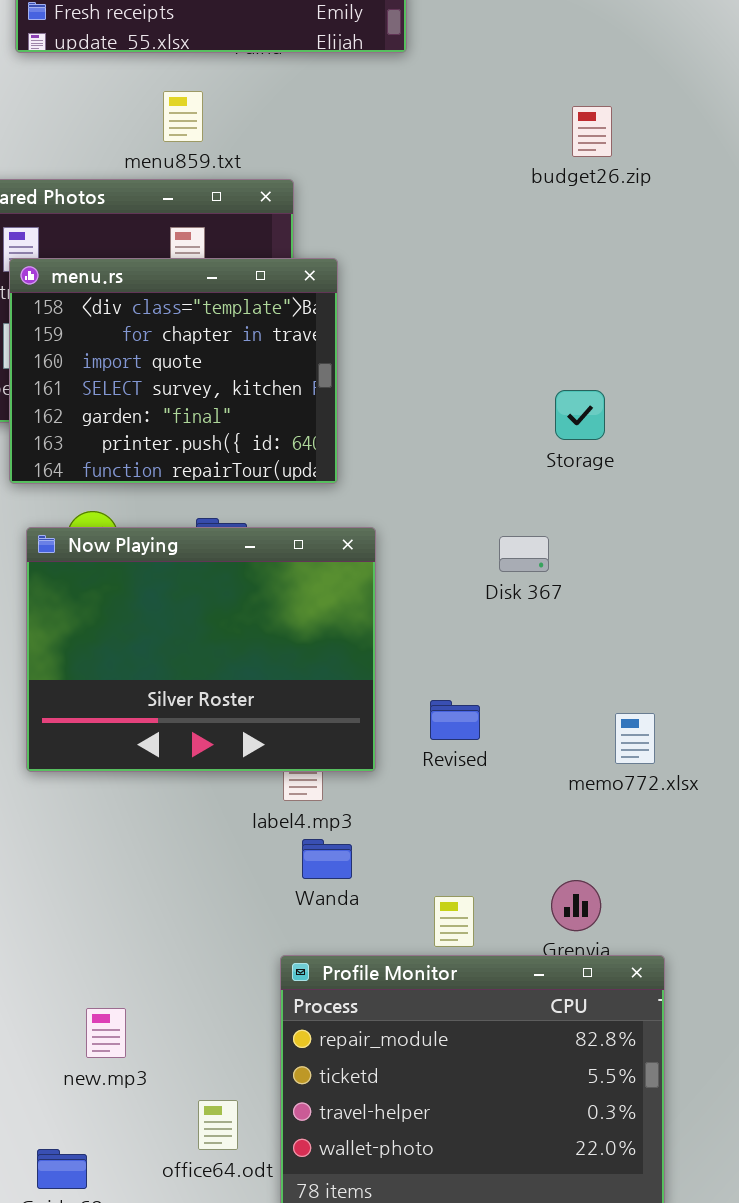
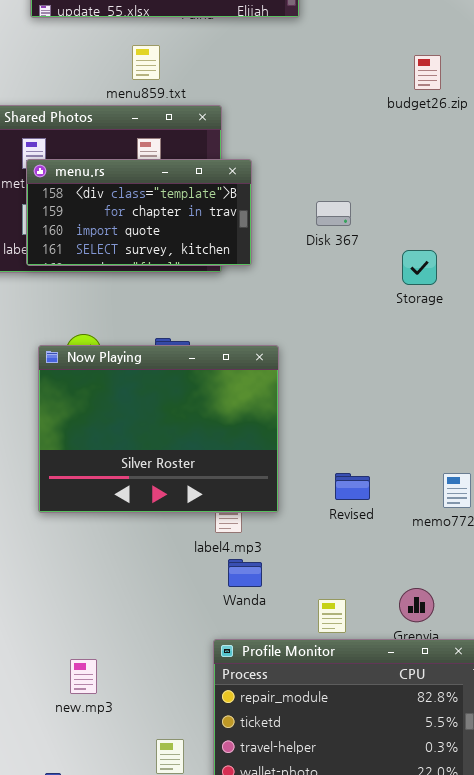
menu.rs: [9,258,338,484] -> [26,159,252,266], resized
Disk 367: [499,536,549,572] -> [316,201,351,226], moved
Revised: [430,700,480,740] -> [335,473,370,500], moved
new.mp3: [86,1008,126,1058] -> [70,659,97,694], moved

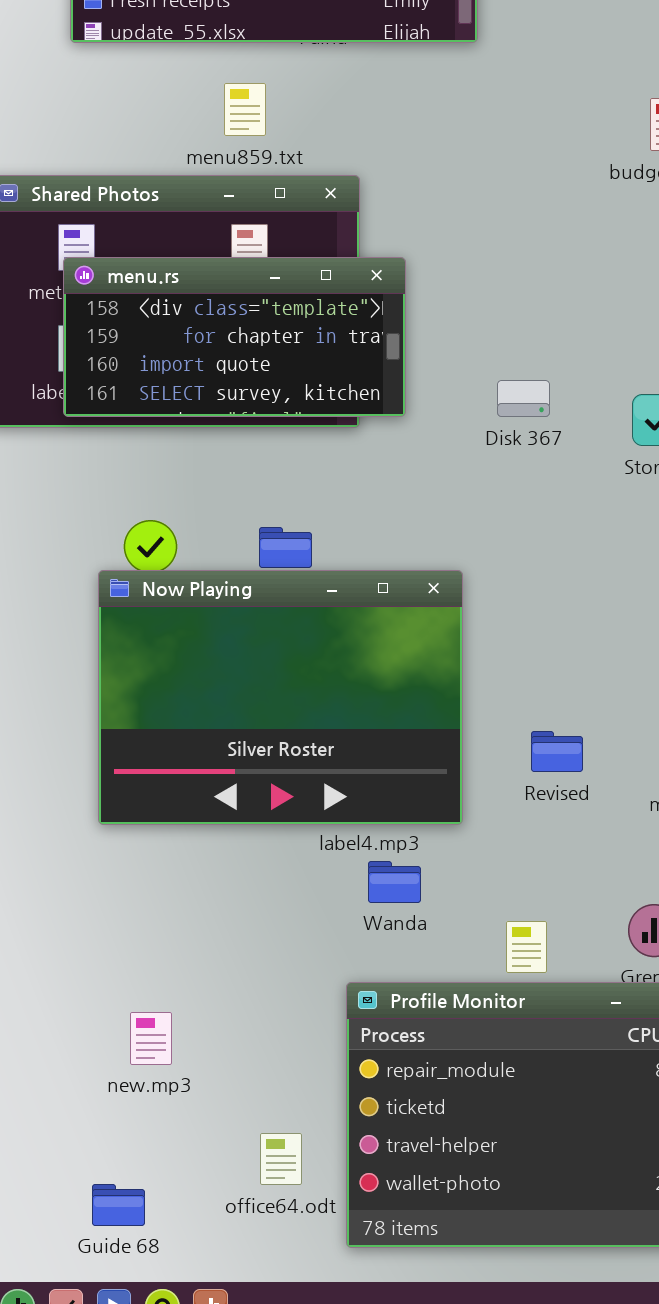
Disk 367: [316,201,351,226] -> [497,380,550,417], moved
Now Playing: [38,345,279,513] -> [98,570,463,825], moved

